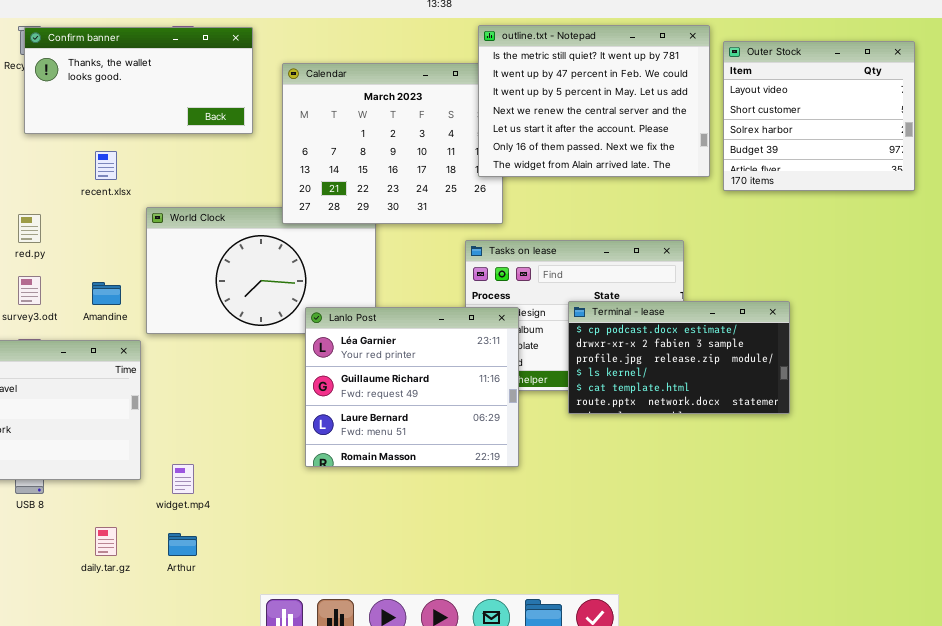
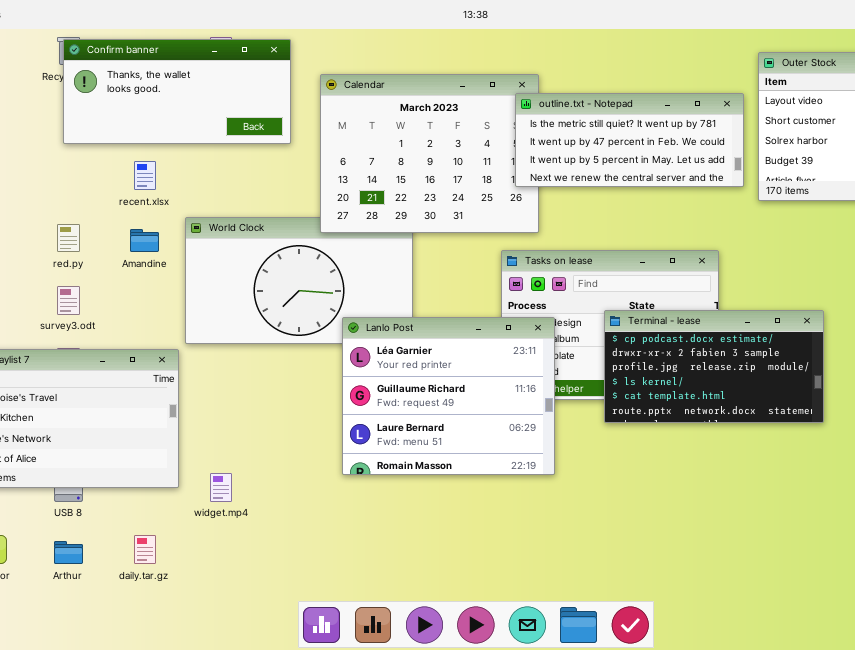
outline.txt - Notepad: [478,25,710,177] -> [515,93,744,187], resized
Amandine: [92,282,121,305] -> [130,229,159,252], moved
Arthur: [168,533,197,556] -> [54,541,83,564], moved

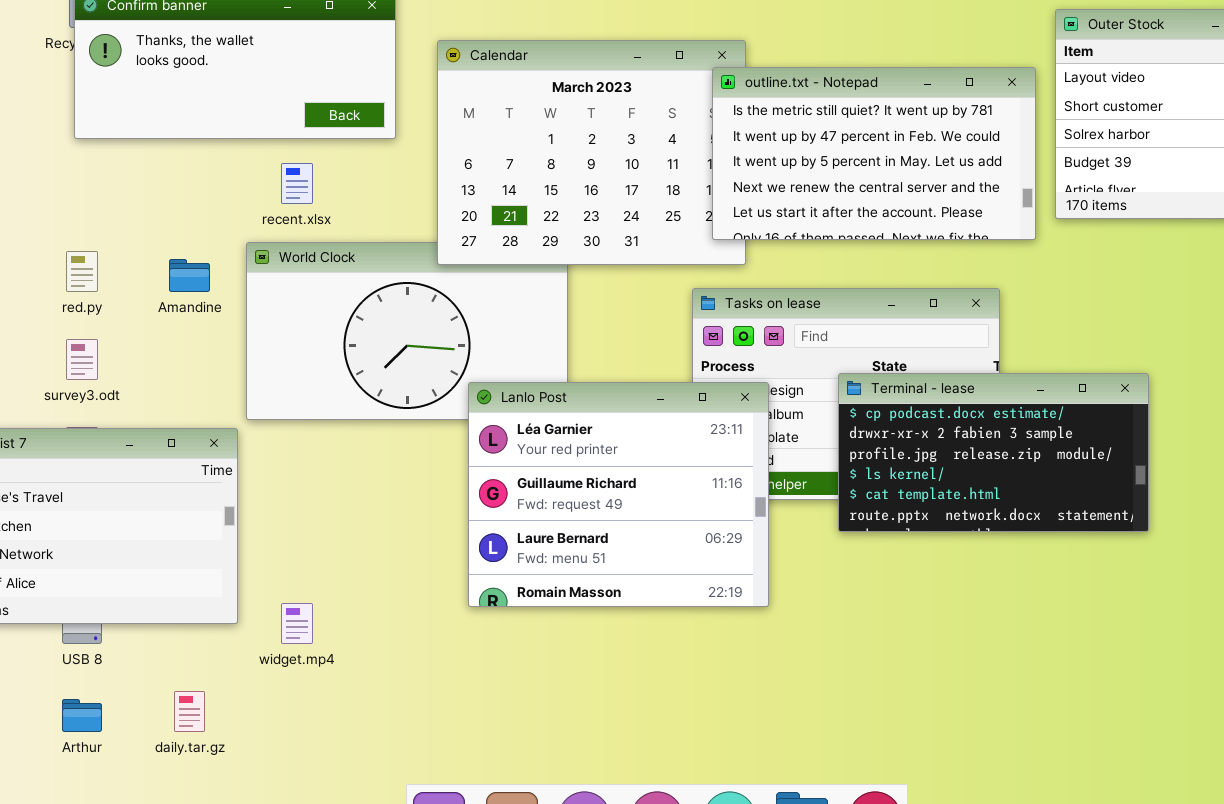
outline.txt - Notepad: [515,93,744,187] -> [712,67,1036,240], resized
recent.xlsx: [134,161,156,190] -> [281,163,313,204], moved

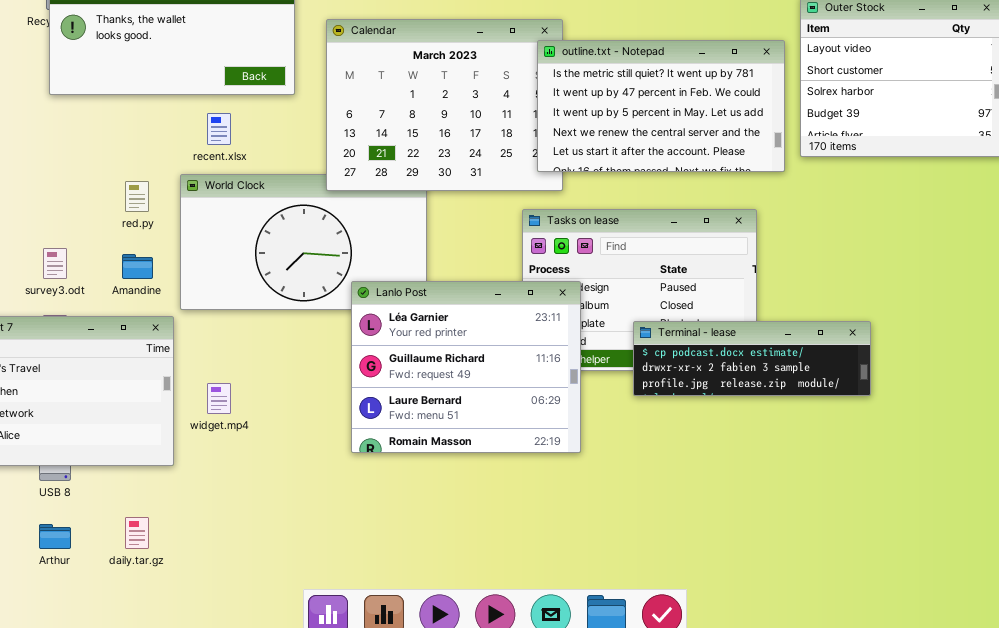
red.py: [66,251,98,292] -> [125,181,149,212], moved
Amandine: [169,259,210,292] -> [122,254,153,279], moved
Terminal - lease: [838,373,1149,532] -> [633,321,871,396], resized
widget.mp4: [281,603,313,644] -> [207,383,231,414], moved

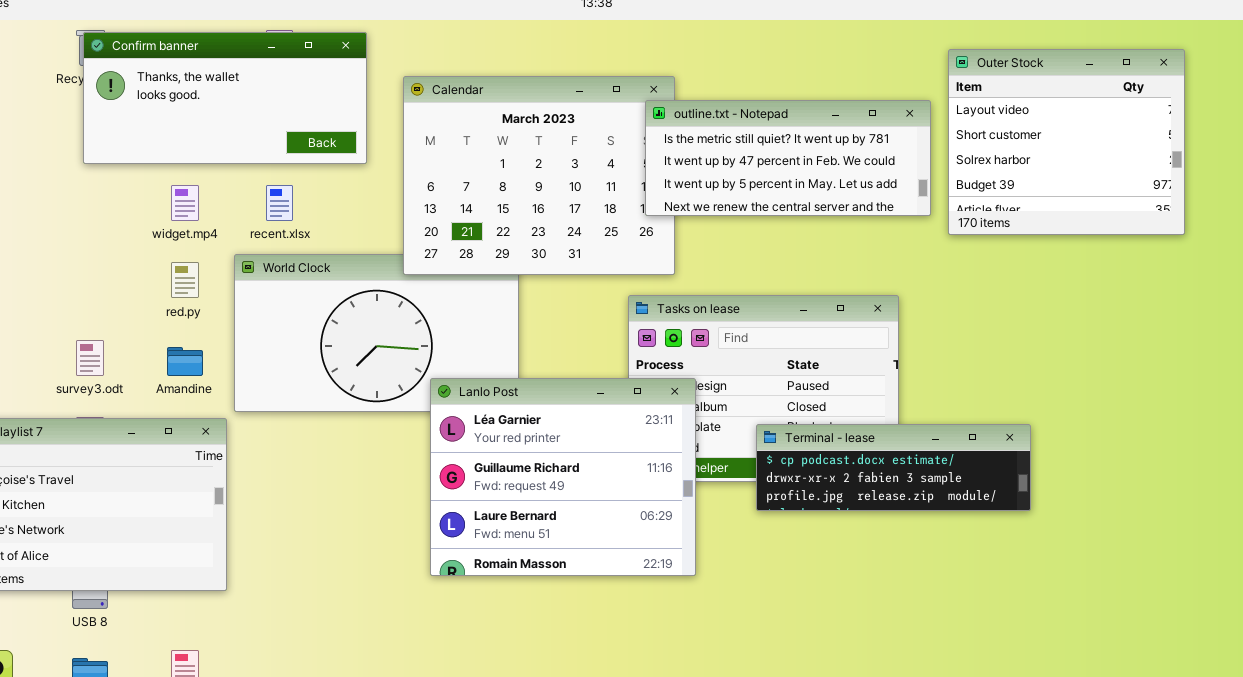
outline.txt - Notepad: [537,40,785,172] -> [645,100,931,216], resized
widget.mp4: [207,383,231,414] -> [171,185,199,221], moved

